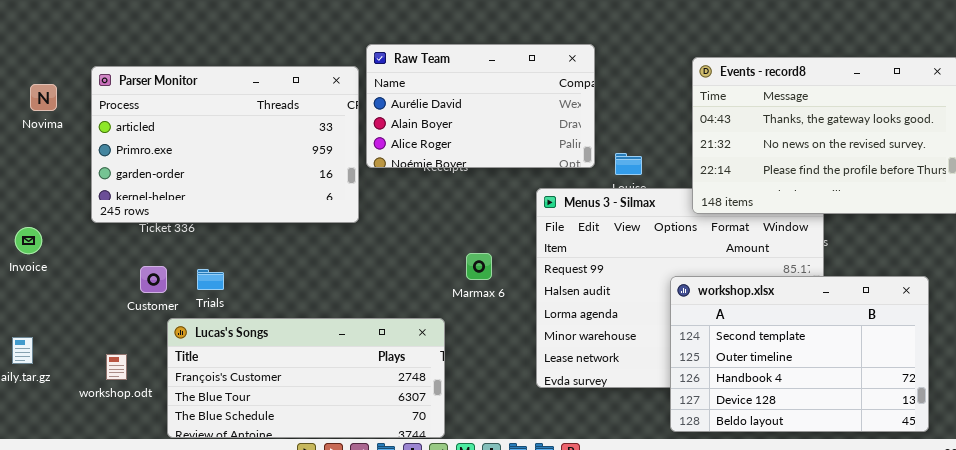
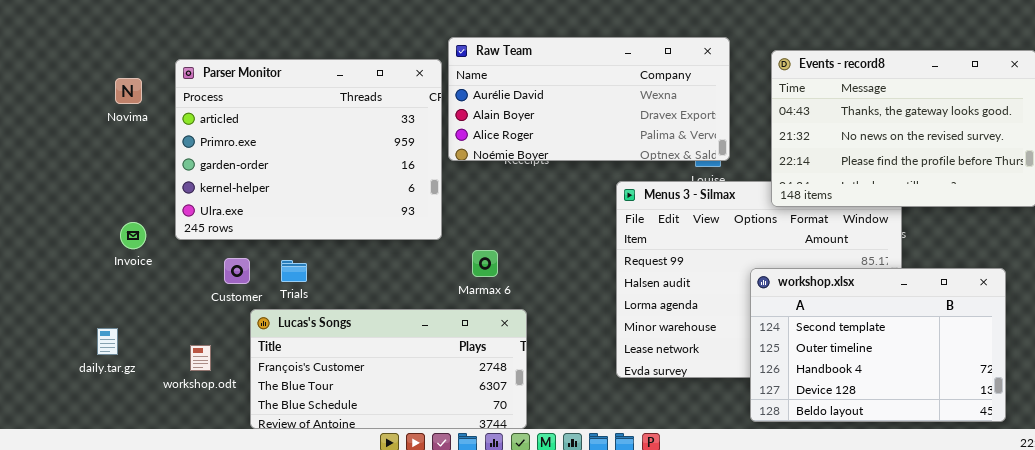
Raw Team: [366,44,595,168] -> [448,37,730,161], resized
Parser Monitor: [91,66,359,223] -> [175,59,442,240], resized
Invoice: [15,227,42,254] -> [120,222,146,249], moved
Marmax 6: [466,253,492,280] -> [472,250,498,277], moved

